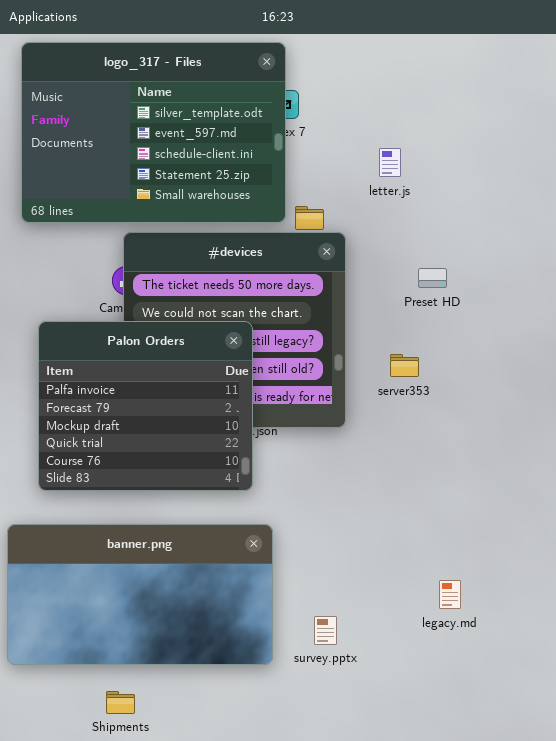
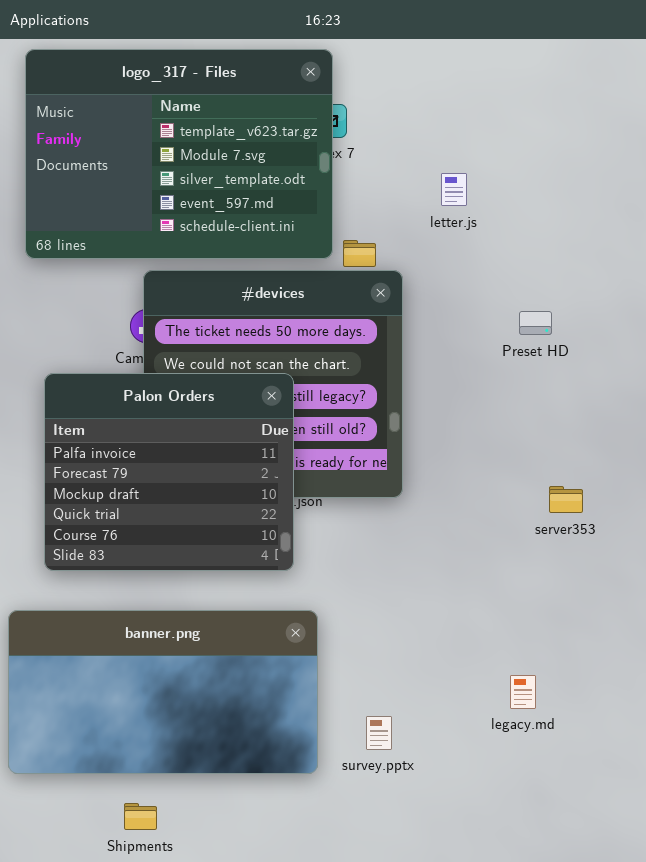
logo_317 - Files: [21,42,286,223] -> [25,49,333,259], scrolled up 2 rows
Preset HD: [418,268,447,288] -> [519,311,552,335], moved
server353: [390,354,419,377] -> [549,486,583,513], moved

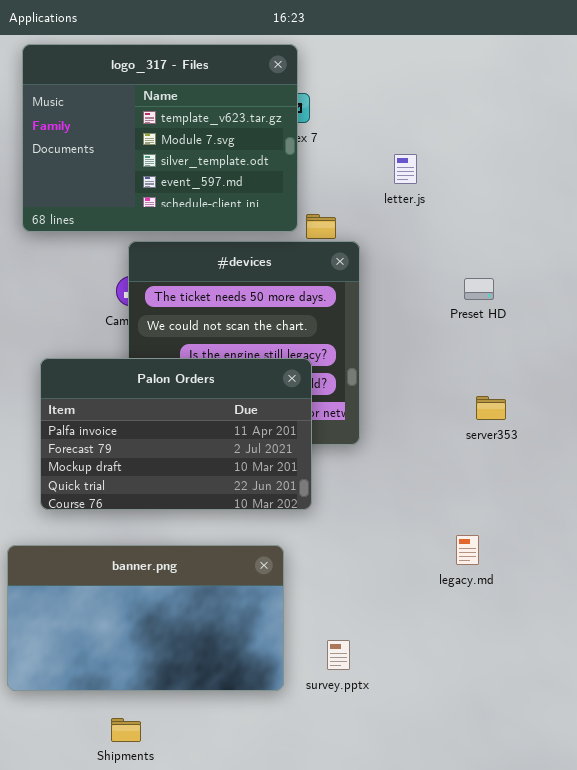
Palon Orders: [44,373,294,571] -> [40,358,312,510], resized
server353: [549,486,583,513] -> [476,396,506,420], moved
legacy.md: [510,675,536,709] -> [456,535,479,565], moved

